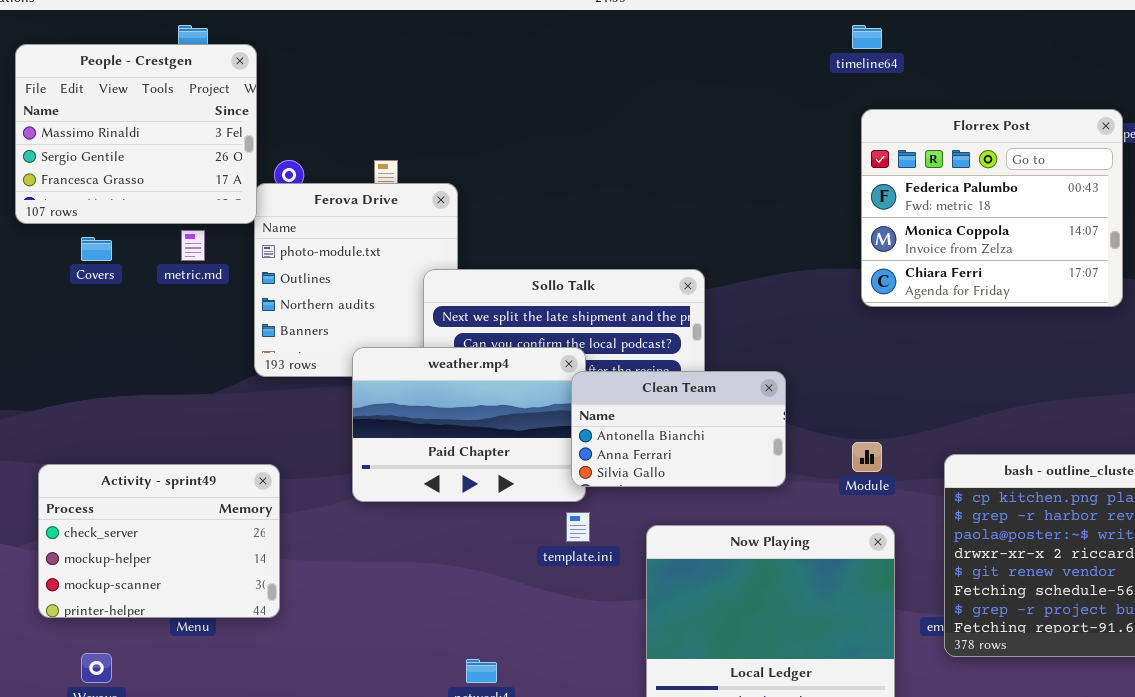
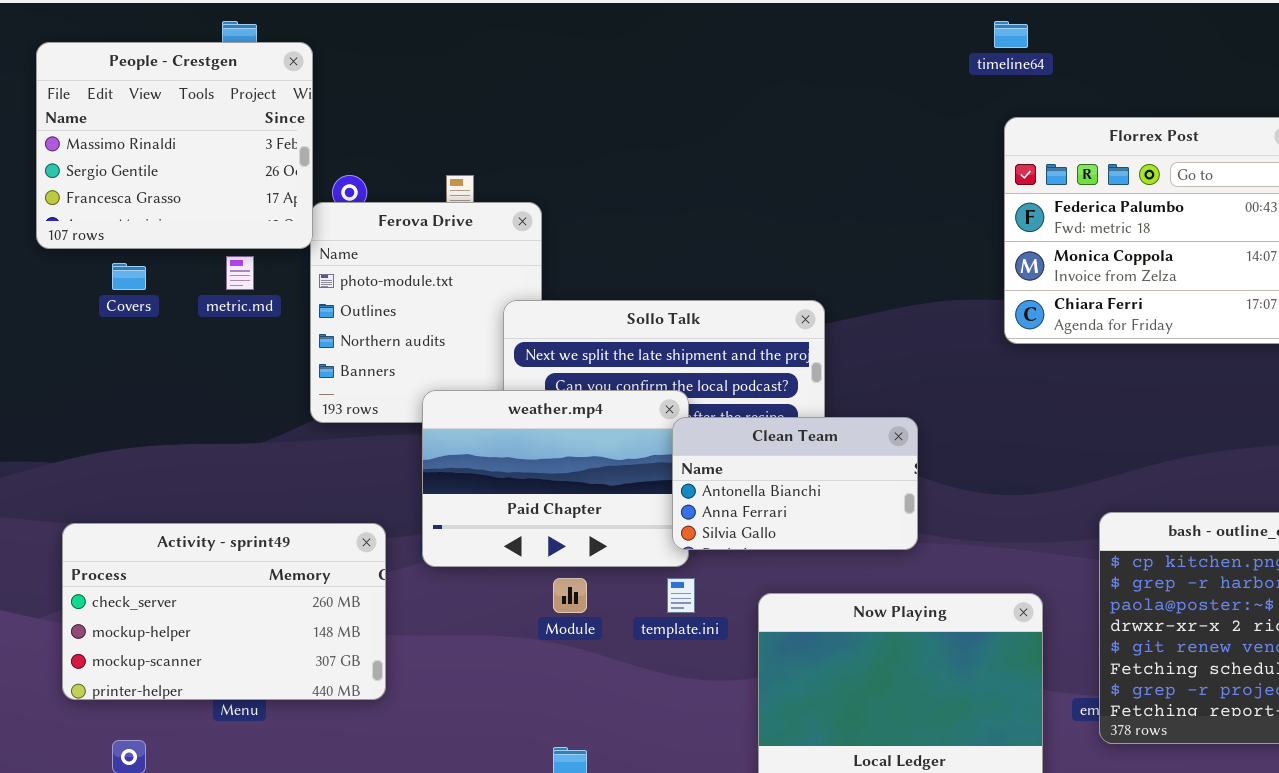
Module: [852,442,882,472] -> [553,578,587,613], moved
Activity - sprint49: [38,464,280,618] -> [62,523,386,700], resized

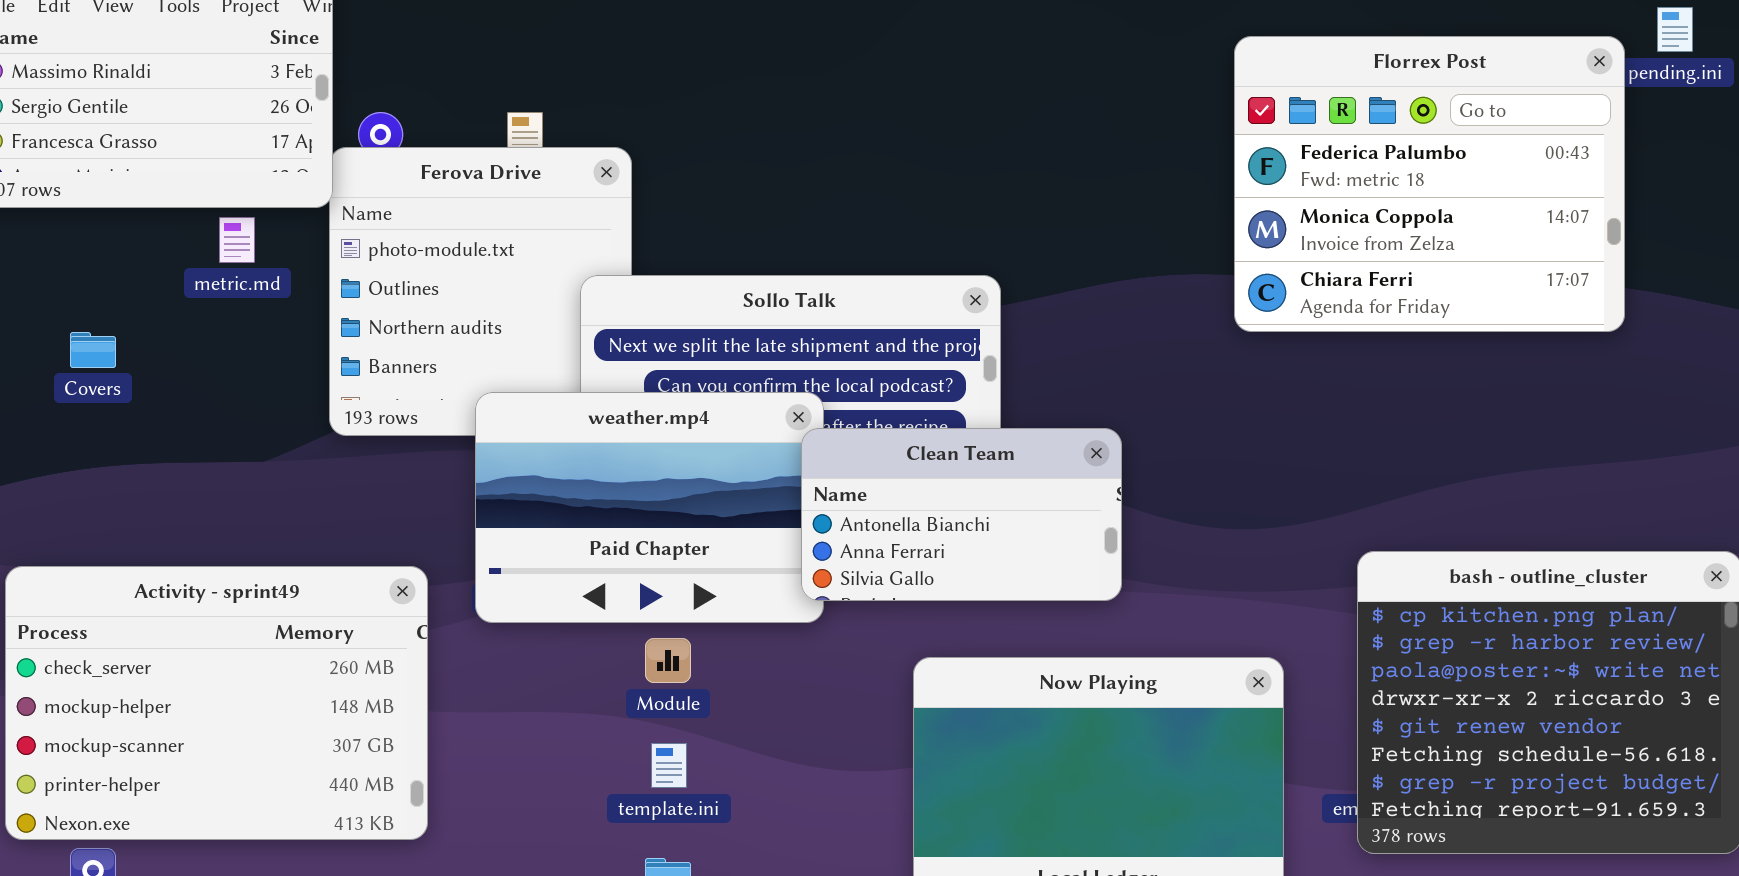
Covers: [112,263,146,290] -> [70,332,116,368], moved
Activity - sprint49: [62,523,386,700] -> [5,566,428,840], resized
template.ini: [667,578,695,613] -> [651,743,687,788], moved

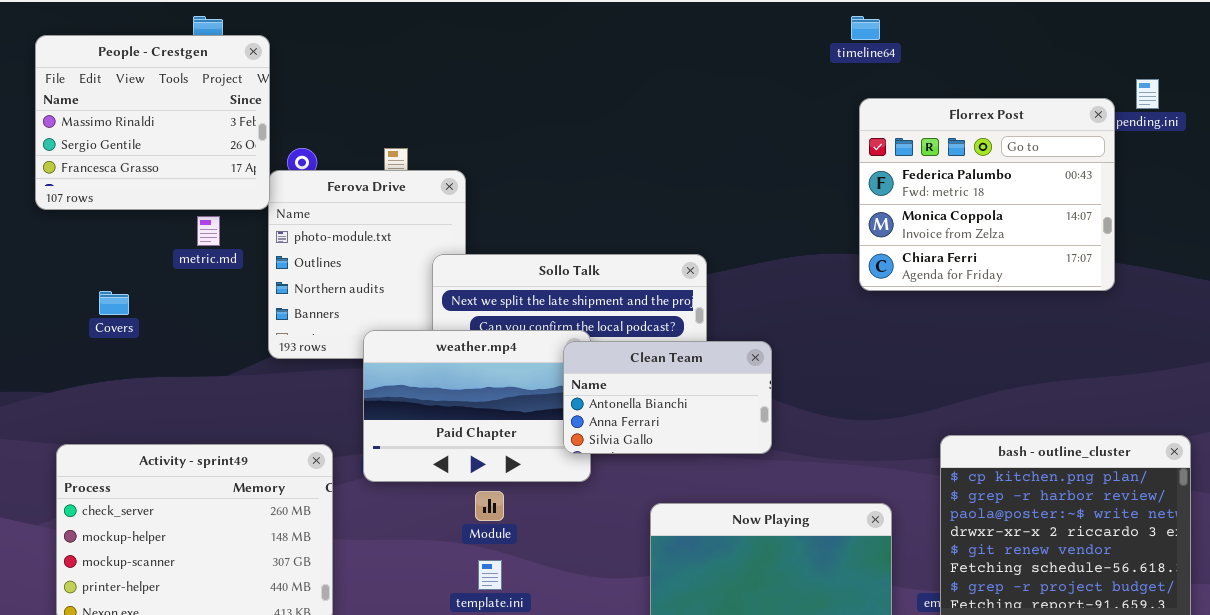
Clean Team: [801,428,1122,601] -> [563,341,772,454], moved

